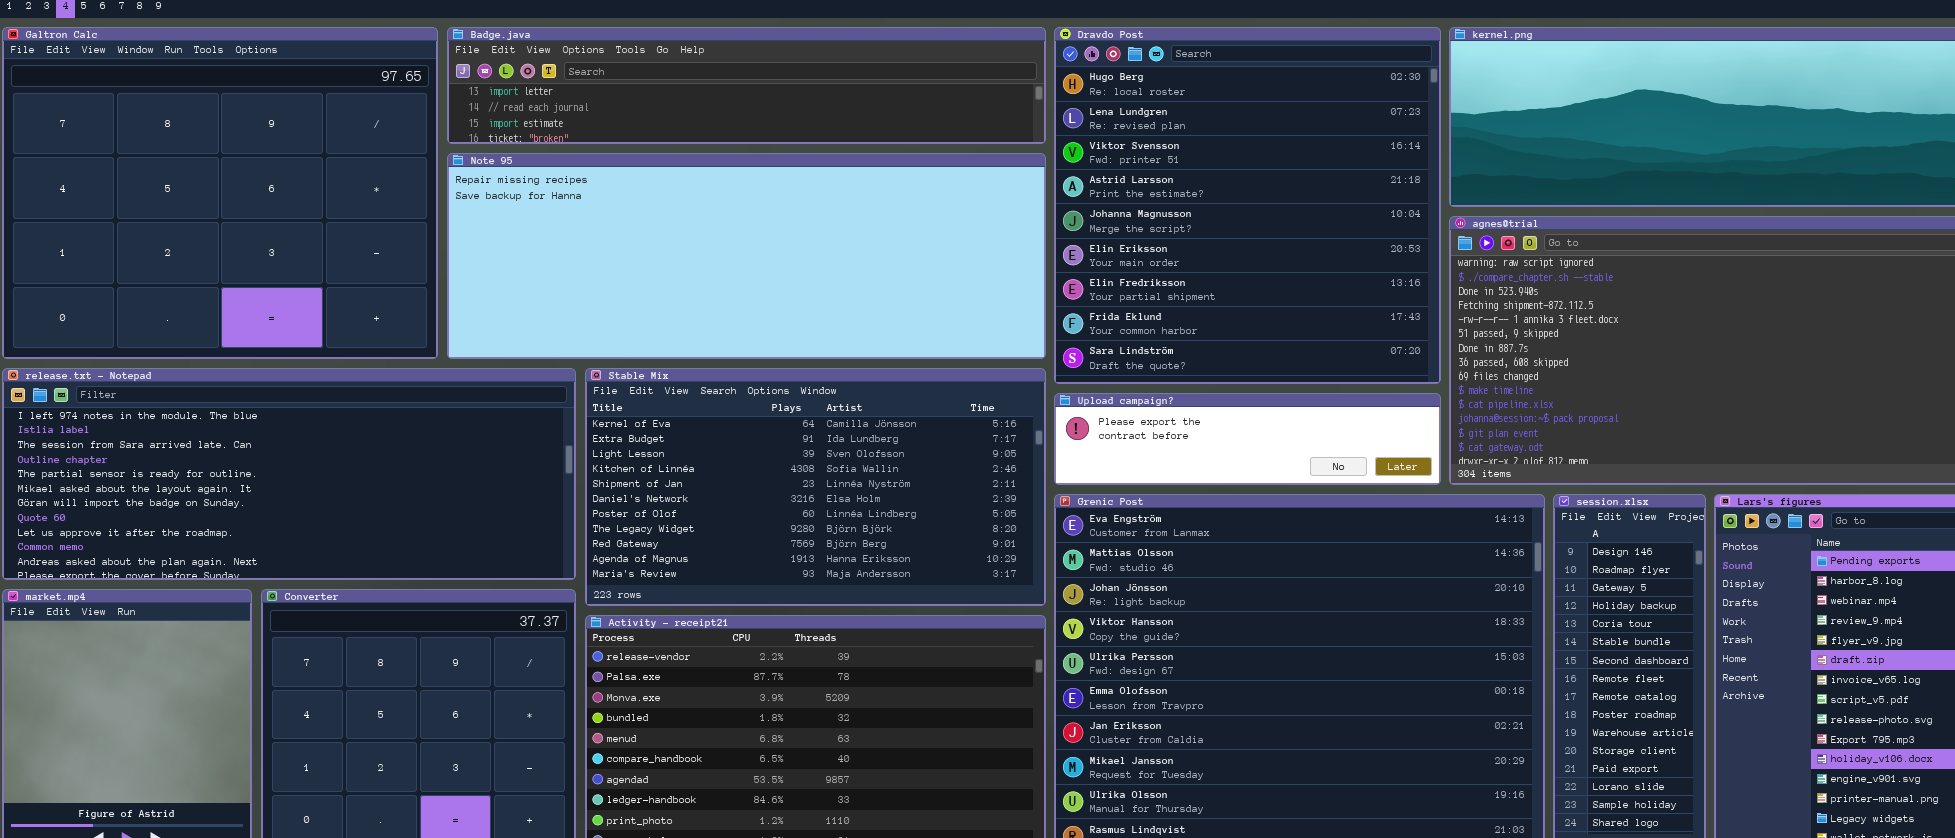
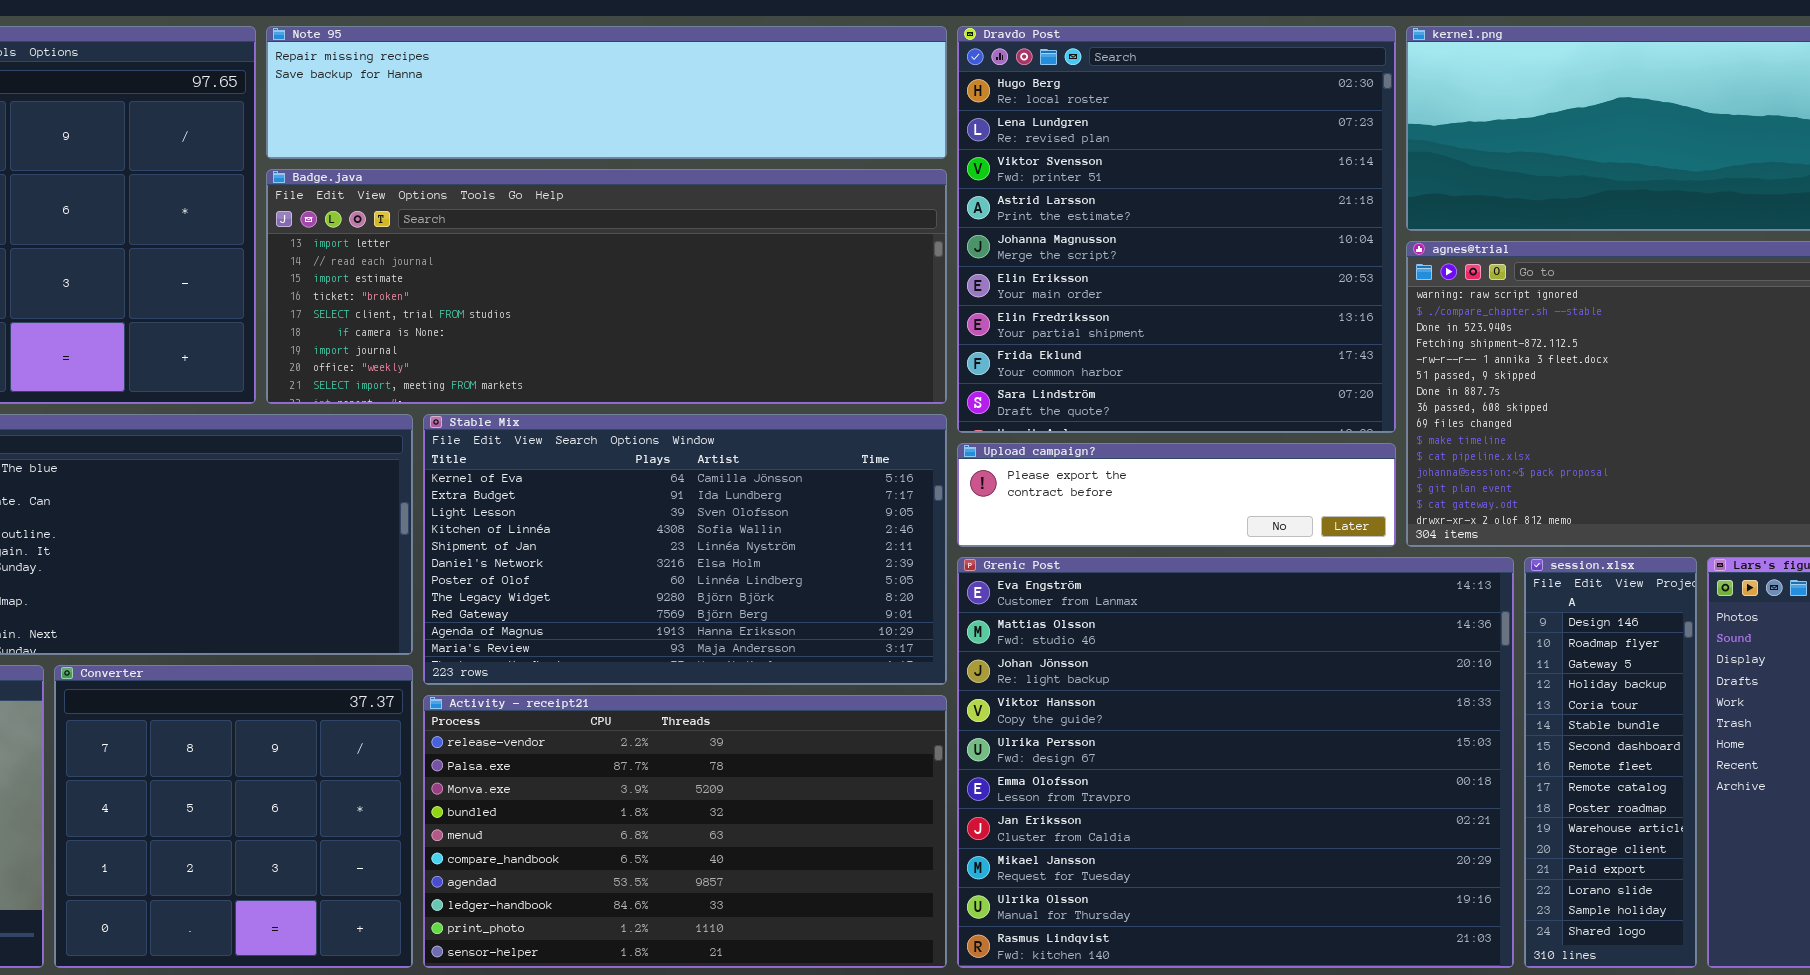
Badge.java: [447,27,1046,144] -> [266,169,947,404], moved, resized
Note 95: [447,153,1046,359] -> [266,26,947,159], moved, resized

